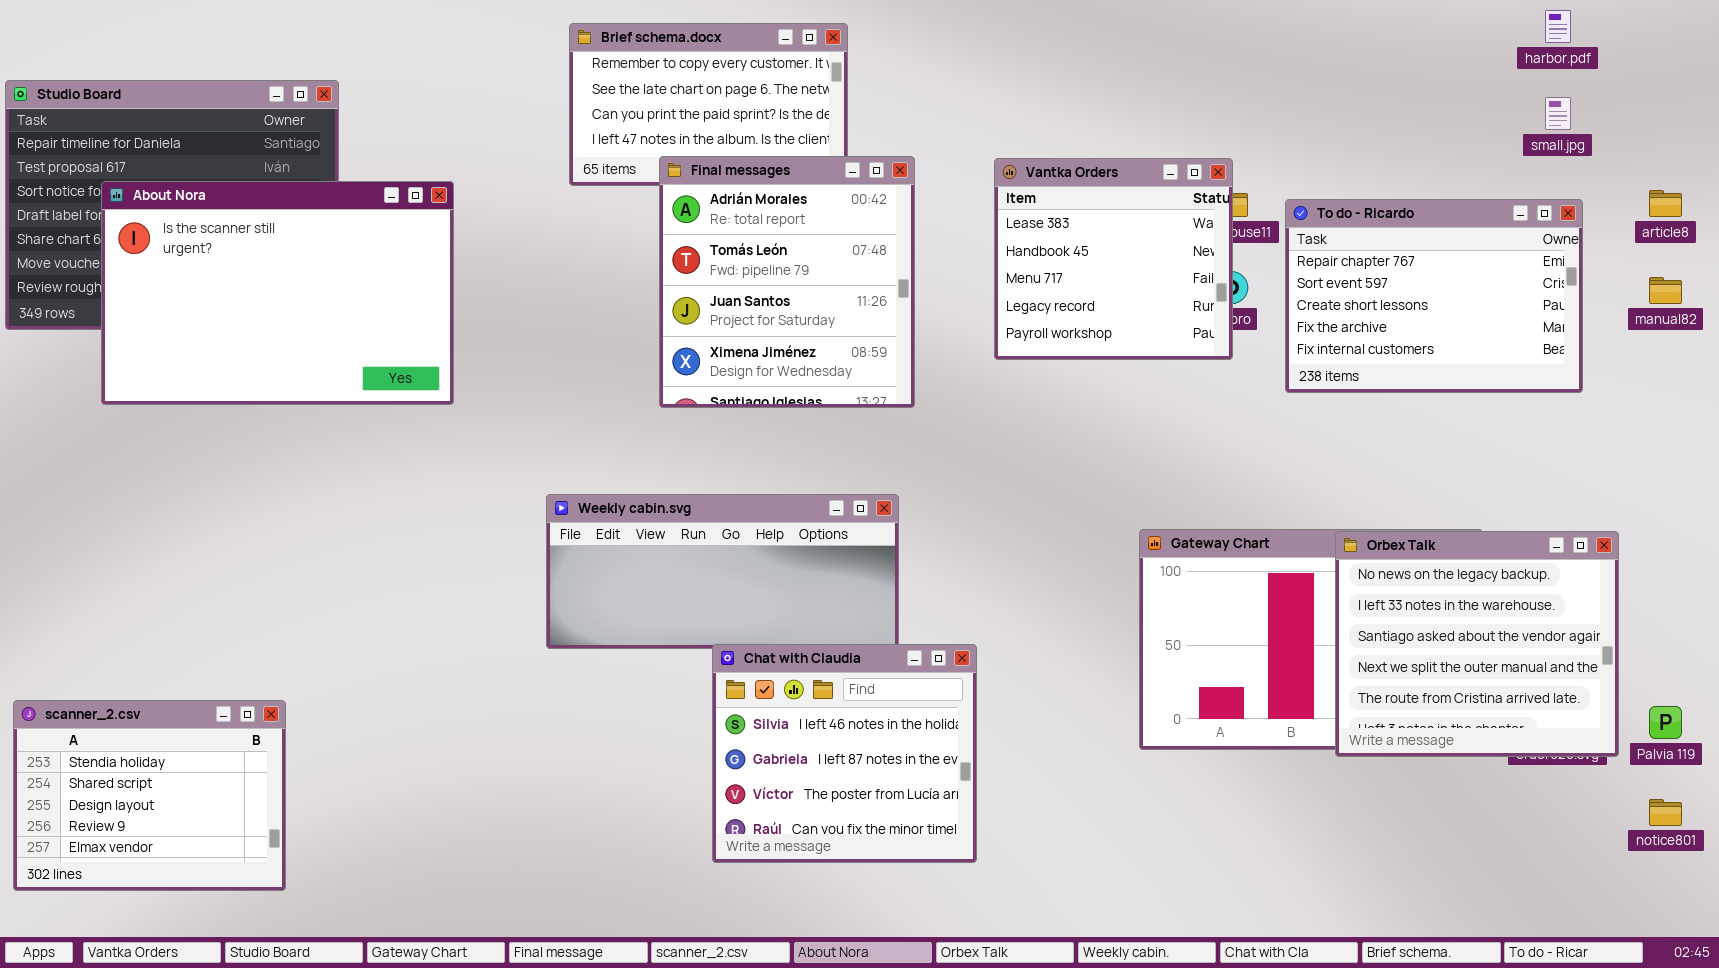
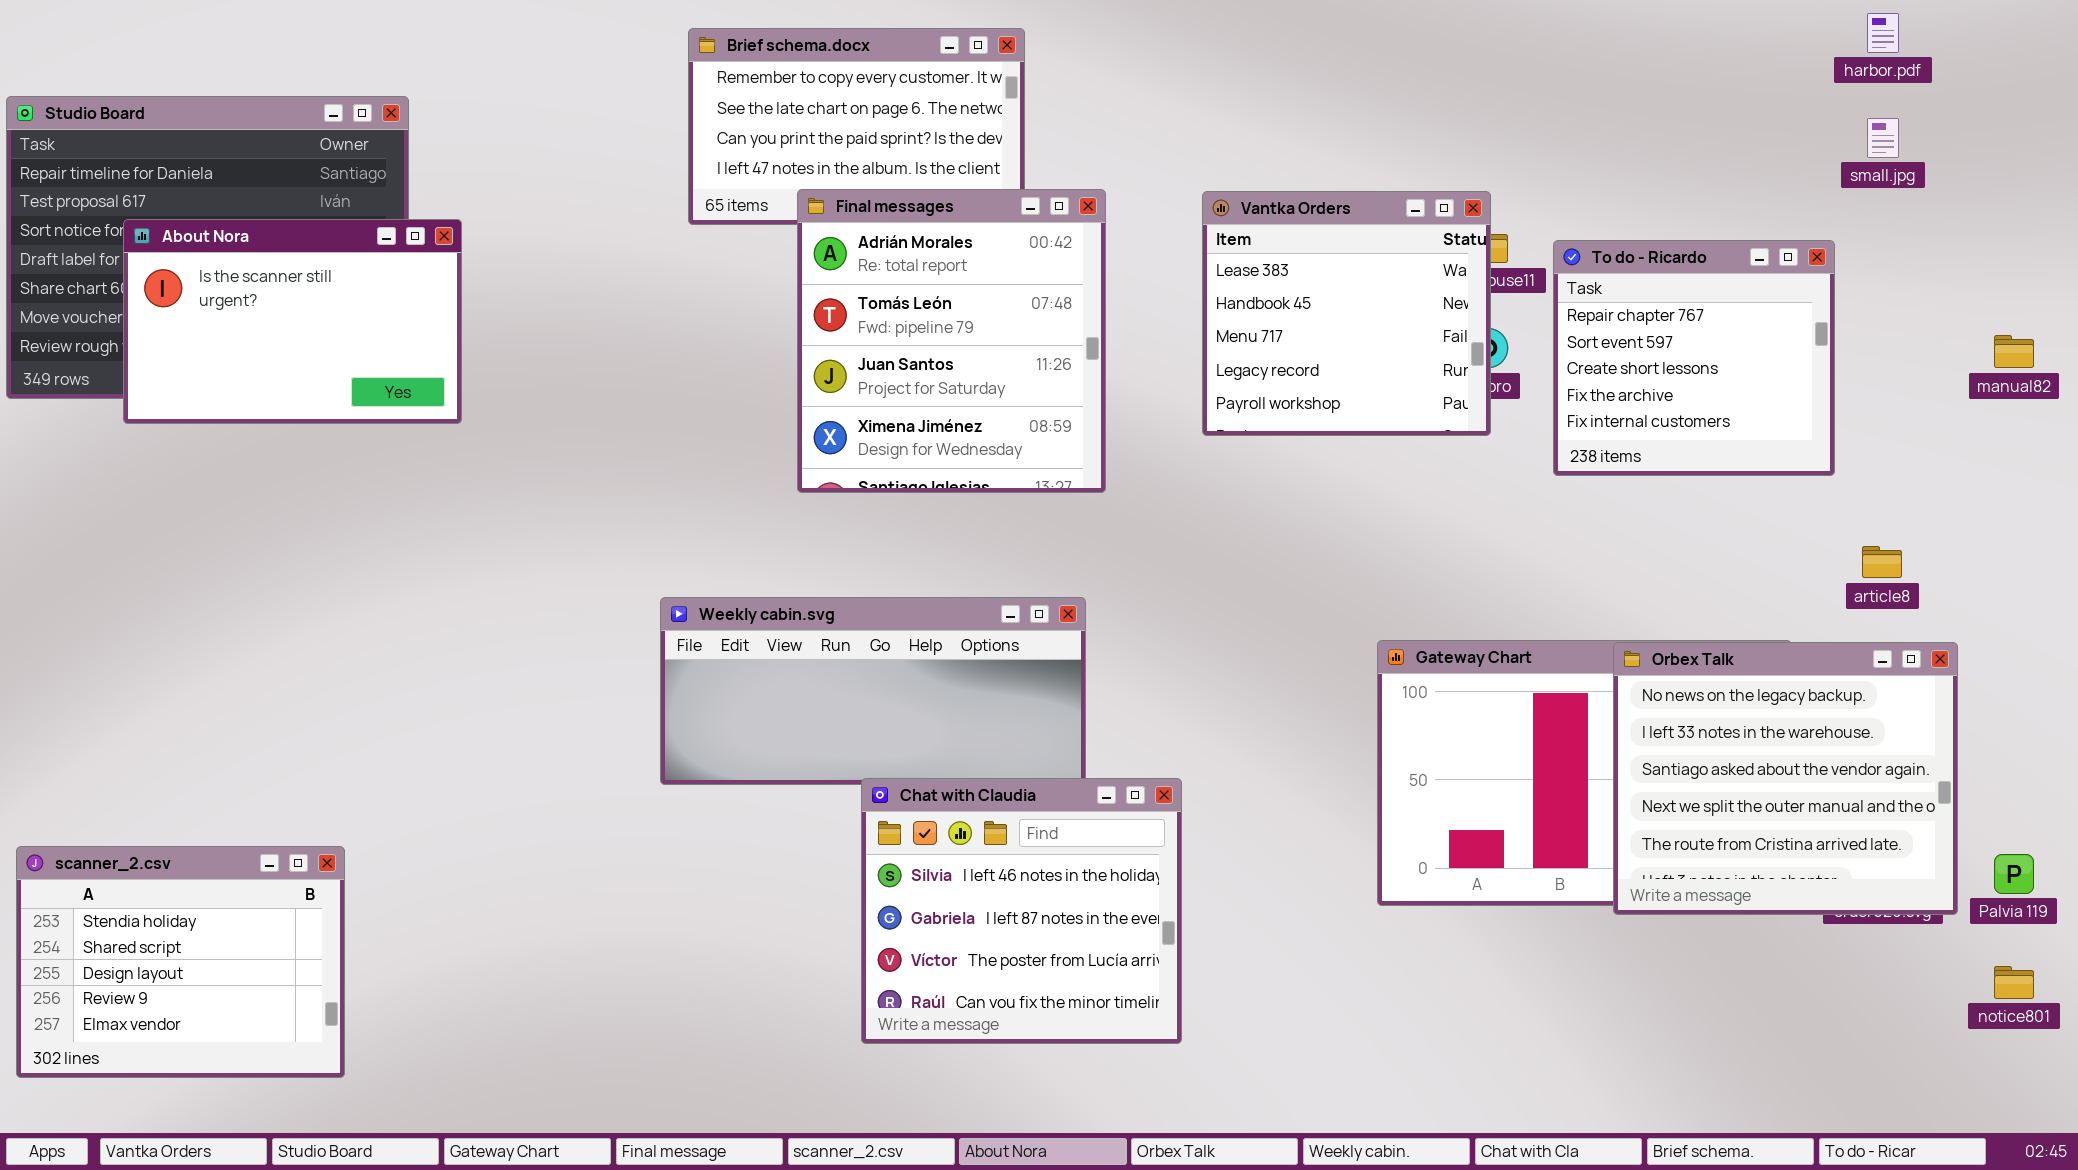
About Nora: [101,181,454,405] -> [123,219,462,424], resized
article8: [1649,190,1682,217] -> [1862,546,1902,578], moved
To do - Ricardo: [1285,199,1583,393] -> [1553,240,1835,476], resized

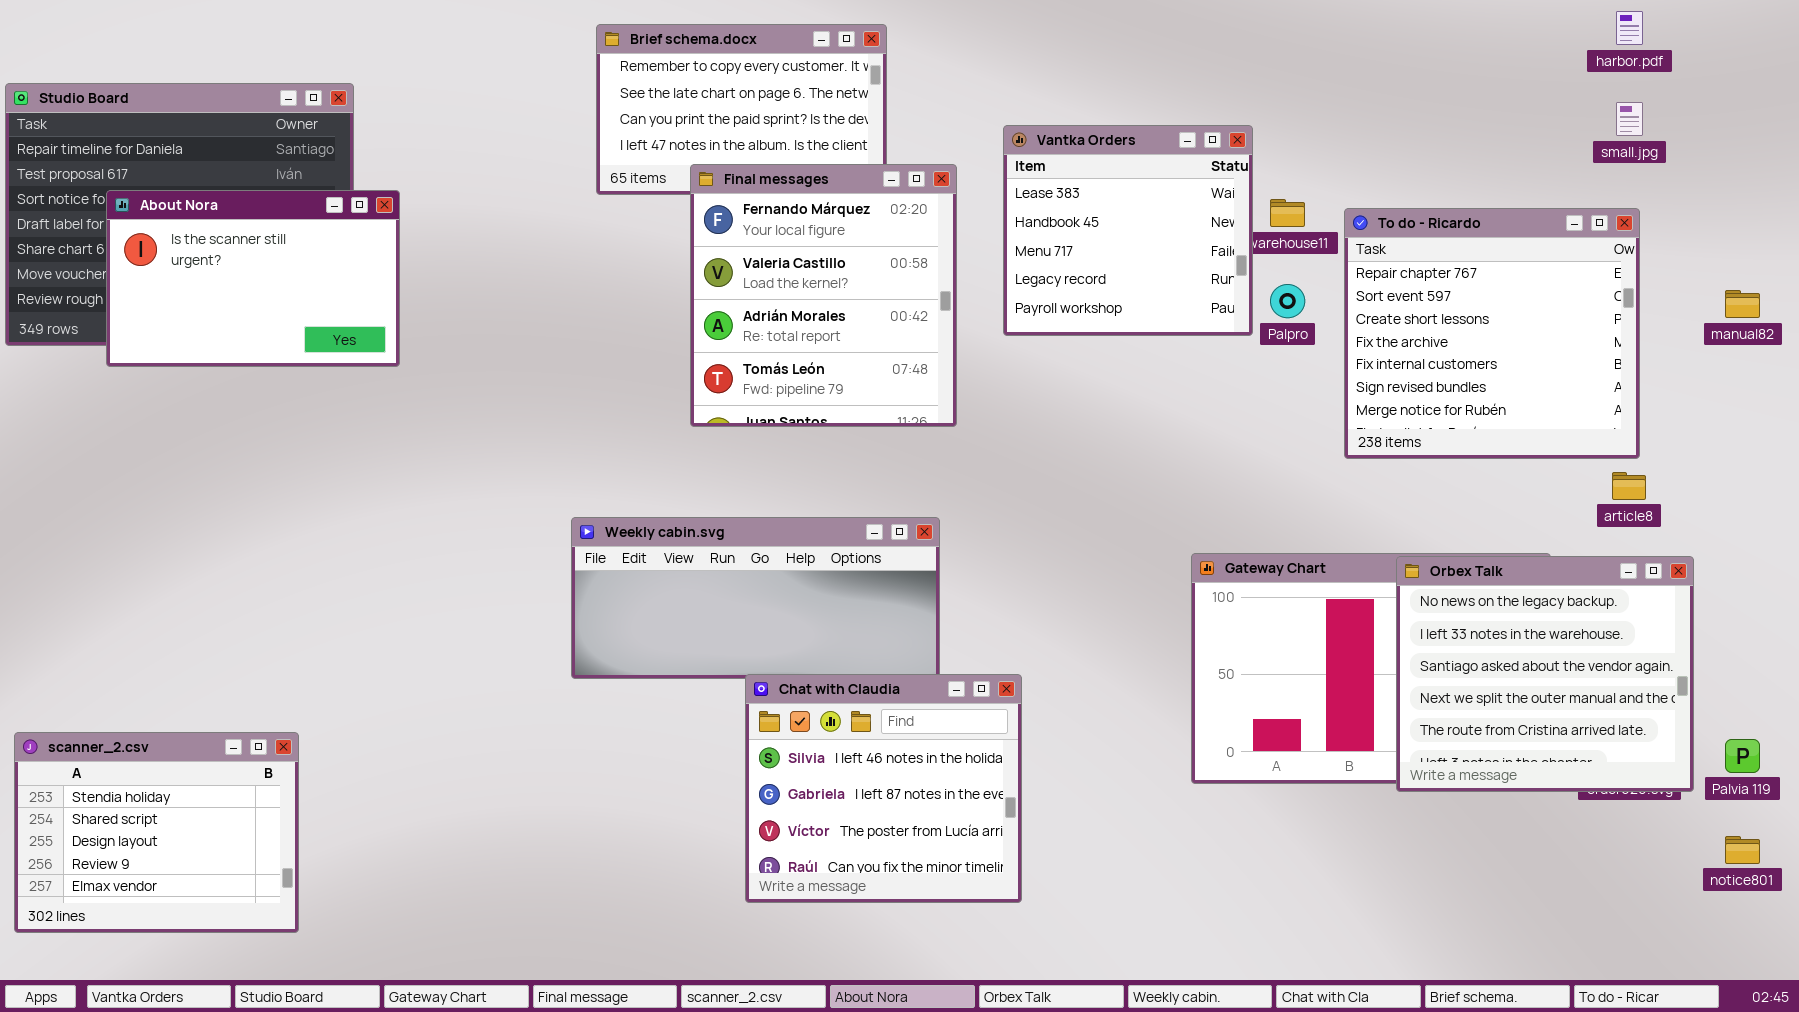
Final messages: [797,189,1106,493] -> [690,164,957,427], scrolled up 2 rows
Vantka Orders: [1202,191,1491,436] -> [1003,125,1253,336], moved
To do - Ricardo: [1553,240,1835,476] -> [1344,208,1640,459], resized

